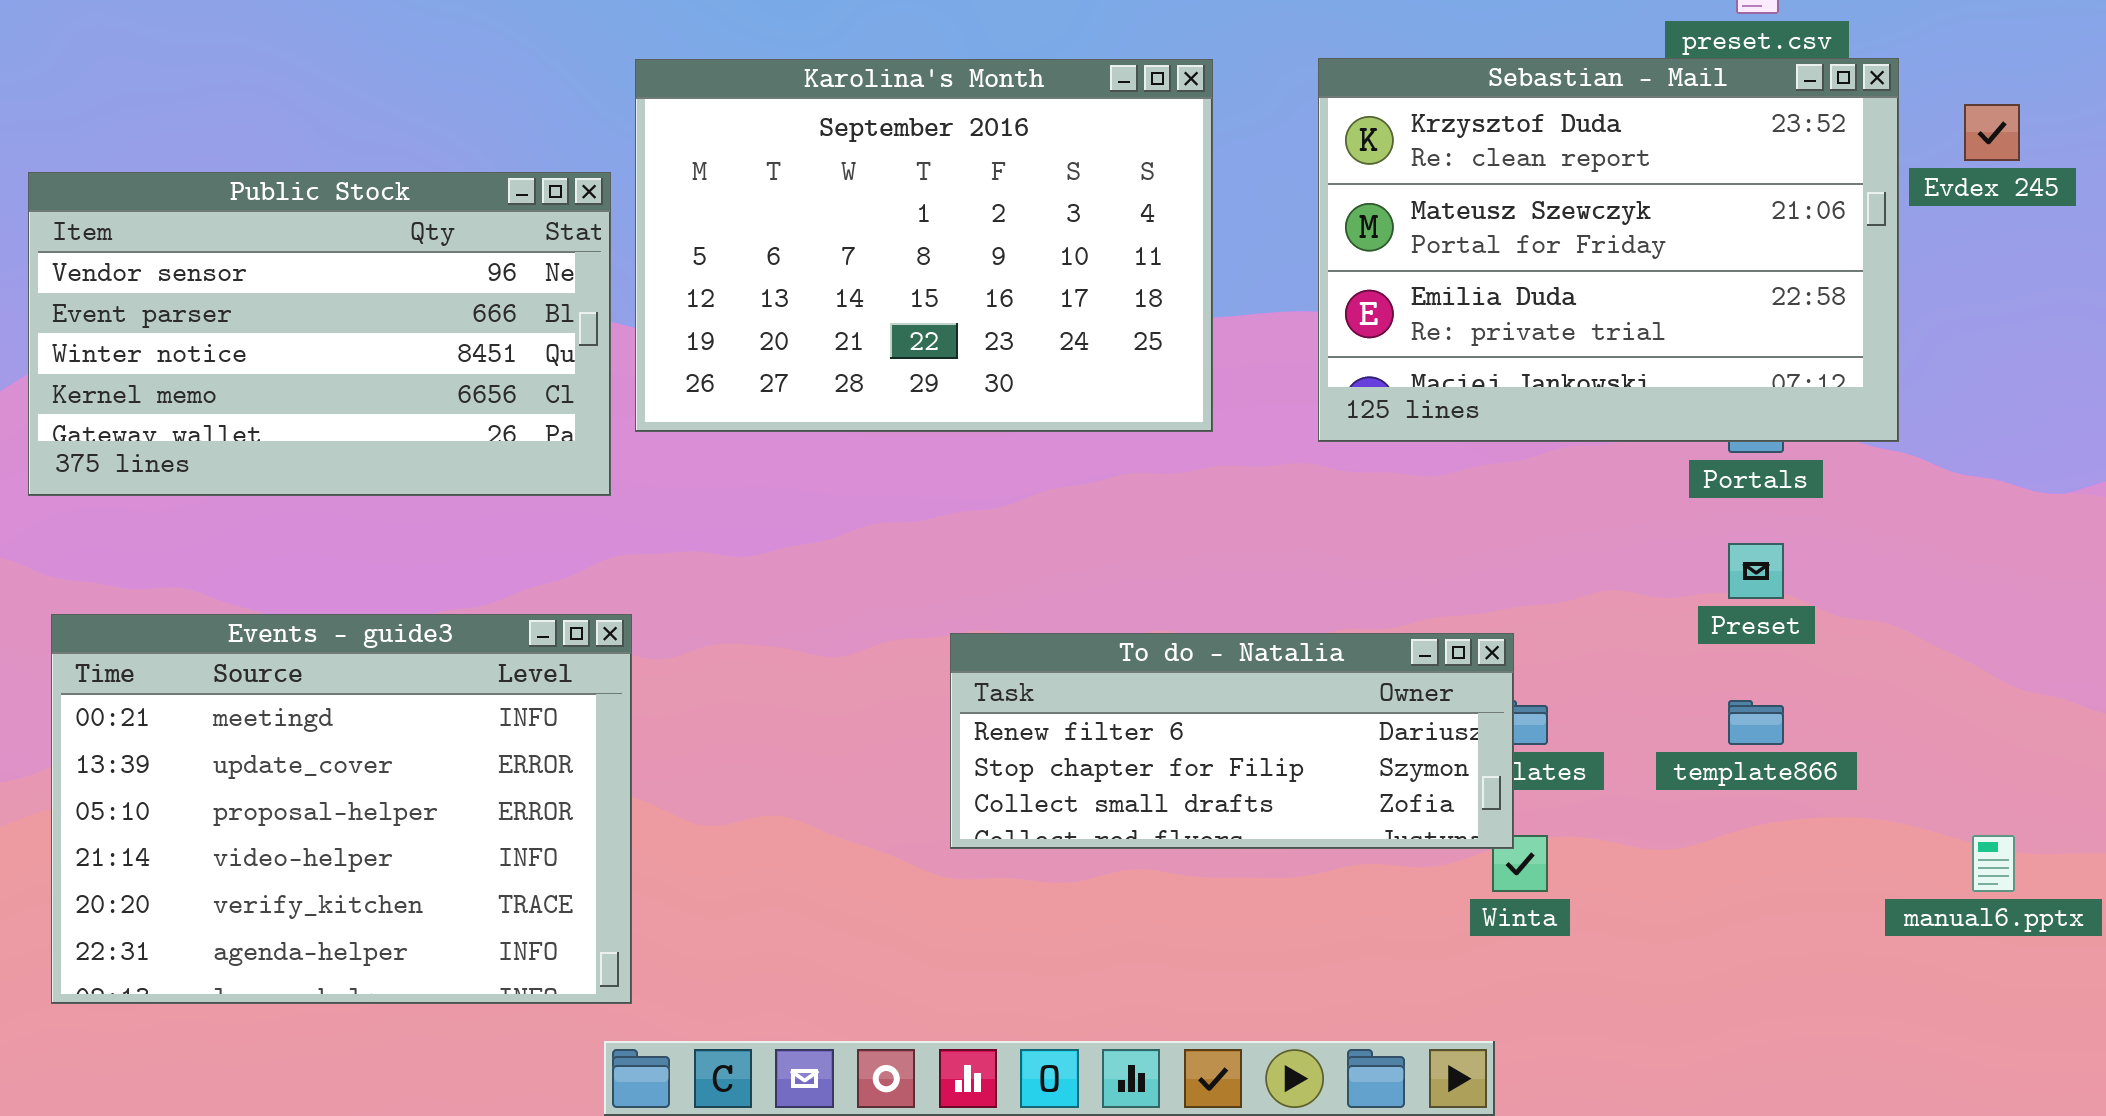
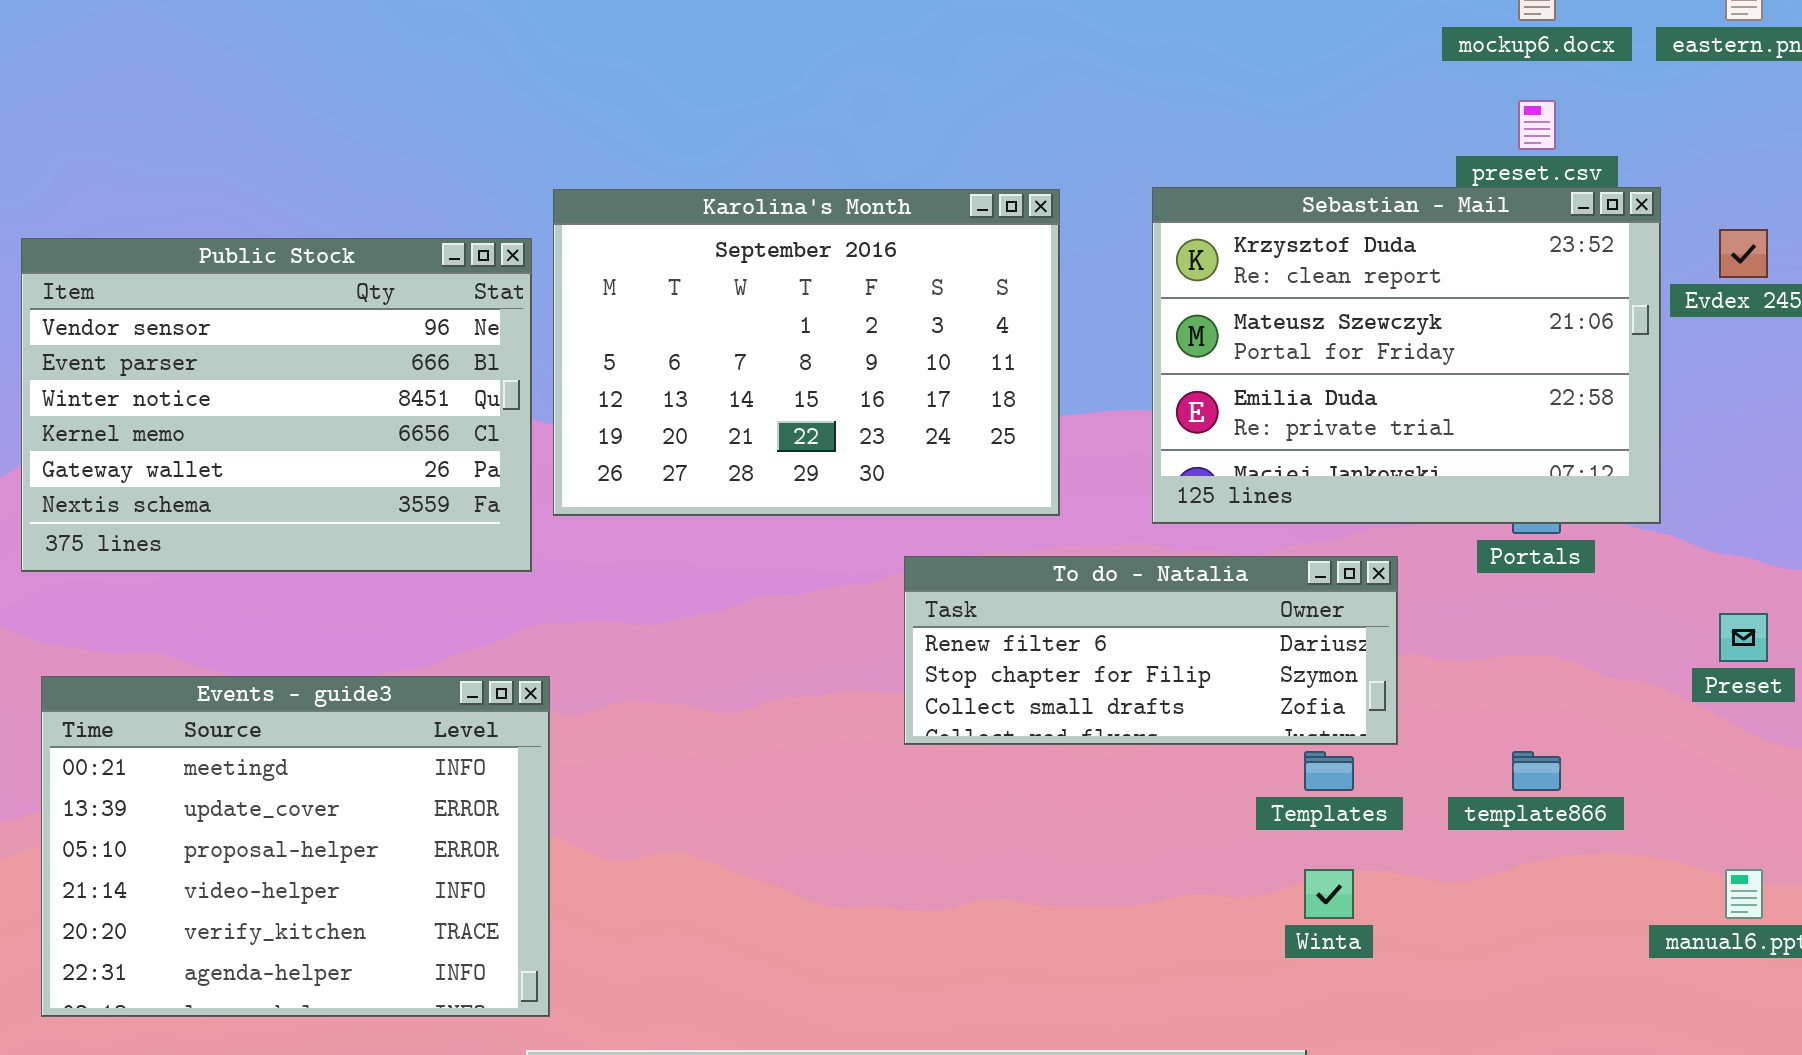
Public Stock: [28,172,611,496] -> [21,238,532,572], resized
Preset: [1728,543,1784,599] -> [1719,613,1768,662], moved
To do - Natalia: [950,633,1514,849] -> [904,556,1398,745], moved

